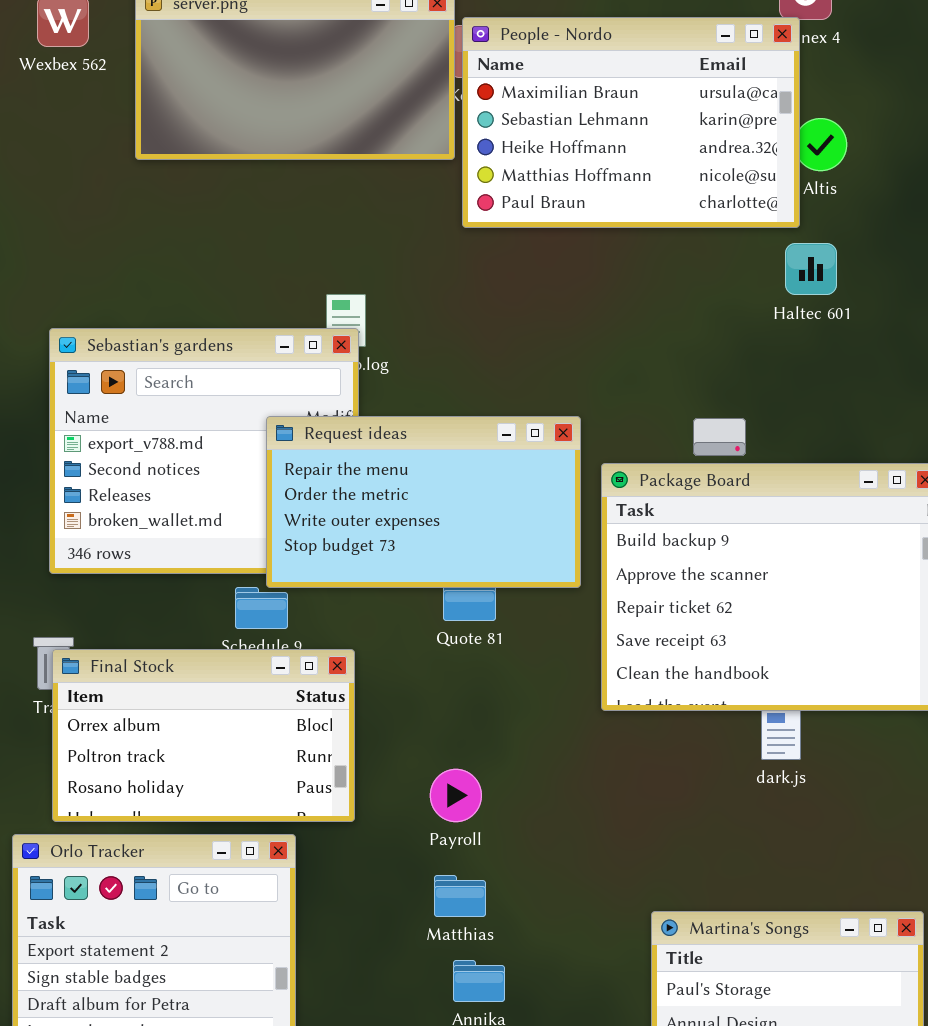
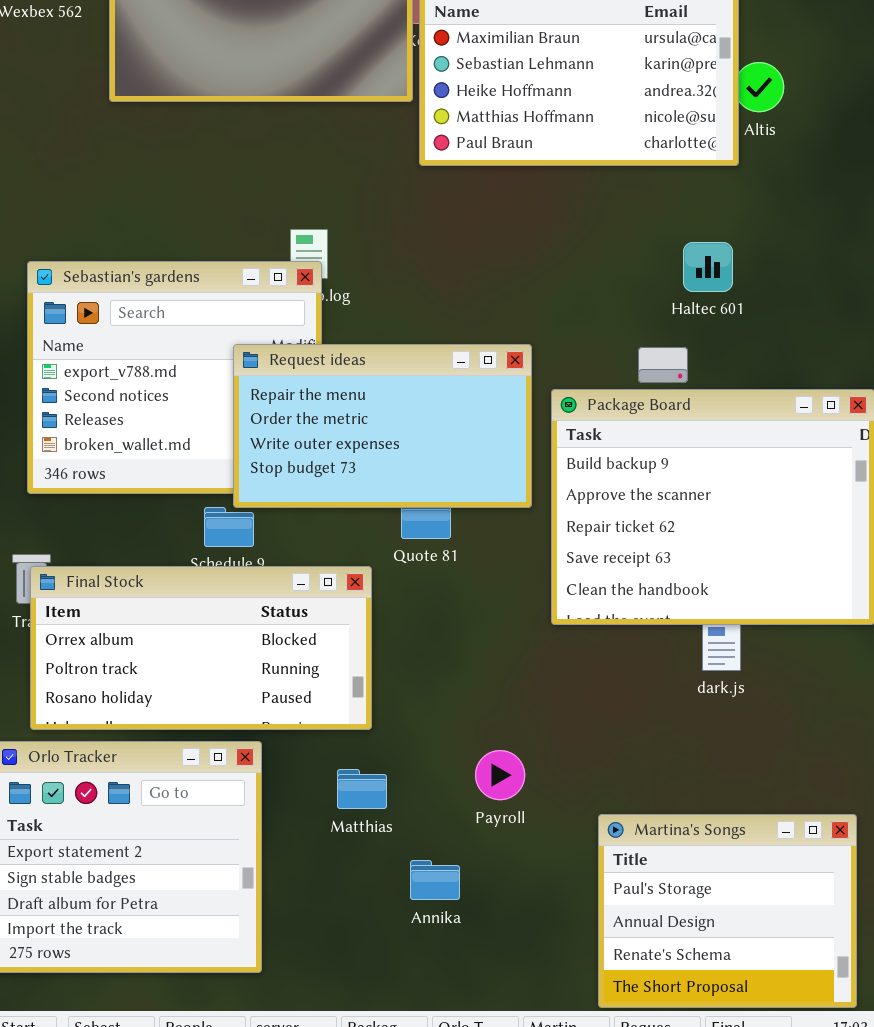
Haltec 601: [785,243,837,295] -> [683,242,733,292], moved
Final Stock: [52,649,355,822] -> [30,566,372,730], resized
Payroll: [430,769,482,822] -> [475,750,525,800], moved
Matthias: [434,875,486,917] -> [337,769,387,809], moved

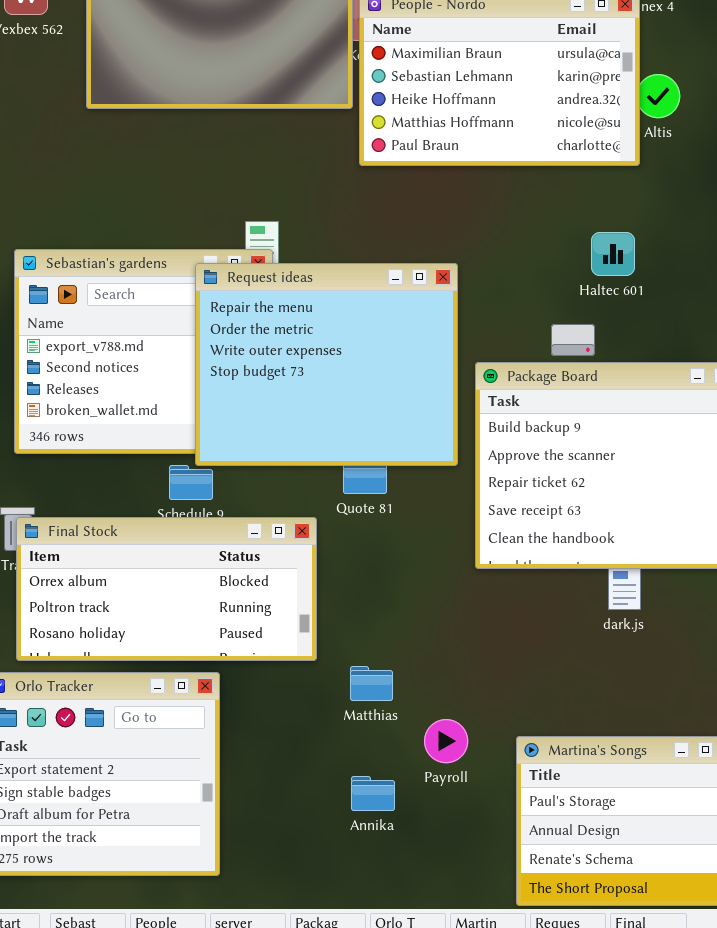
Request ideas: [233,344,532,508] -> [195,263,458,466], resized
Payroll: [475,750,525,800] -> [424,719,468,763], moved
Matthias: [337,769,387,809] -> [350,666,393,701], moved

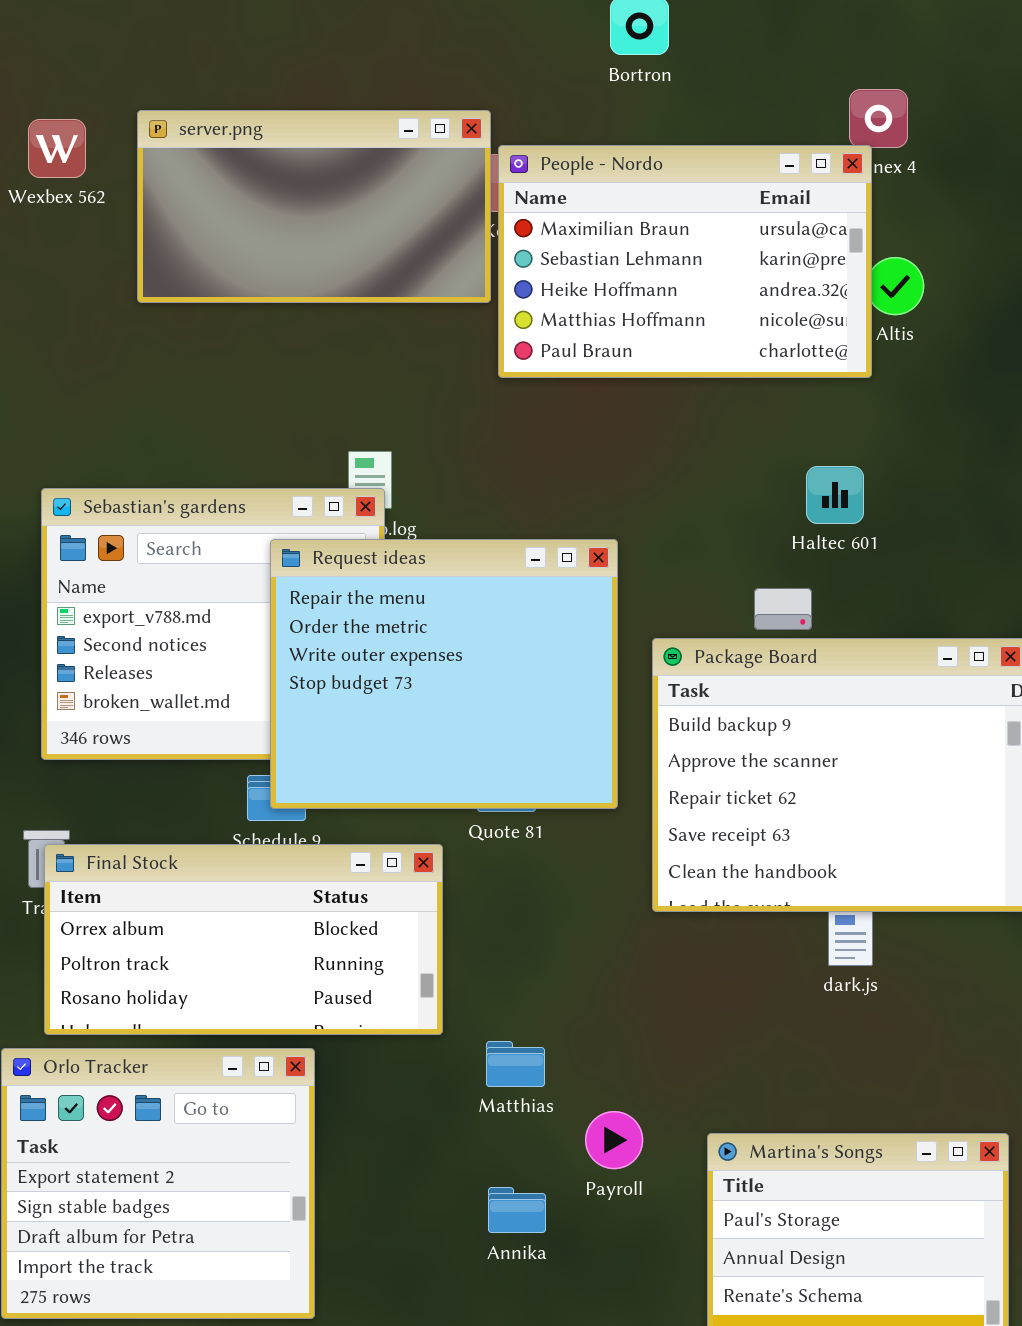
Request ideas: [195,263,458,466] -> [270,539,618,809], moved

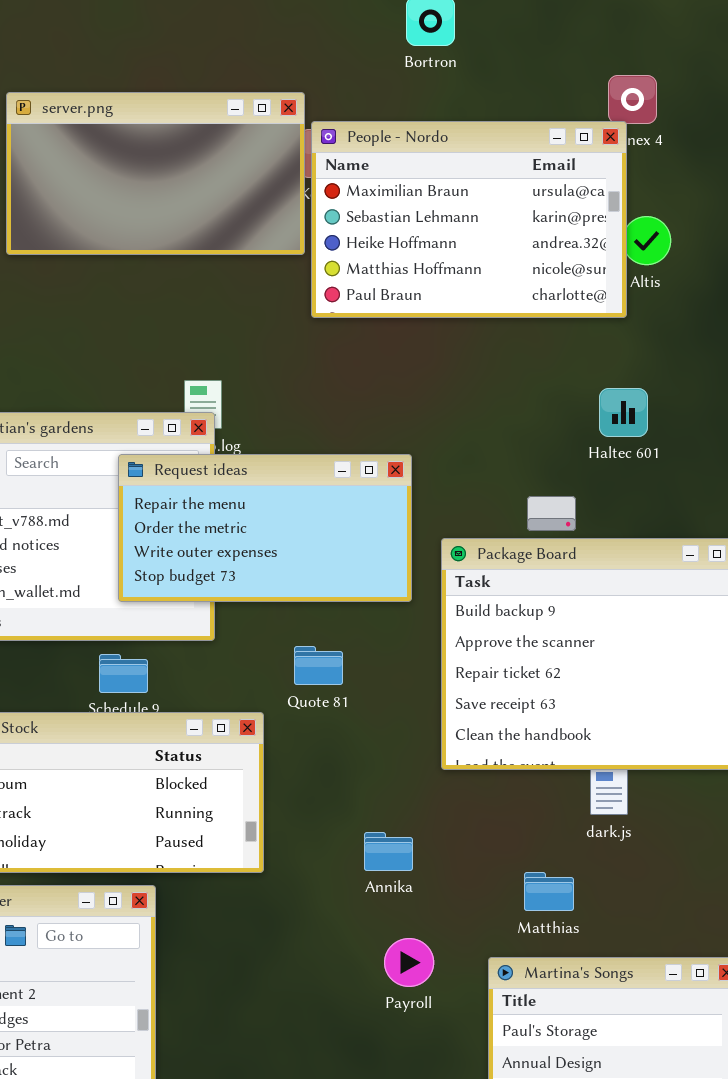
Haltec 601: [806,466,864,524] -> [599,388,648,437], moved
Request ideas: [270,539,618,809] -> [118,454,412,602], resized
Matthias: [486,1041,545,1087] -> [524,872,574,911], moved
Annika: [488,1187,546,1233] -> [364,832,413,871], moved

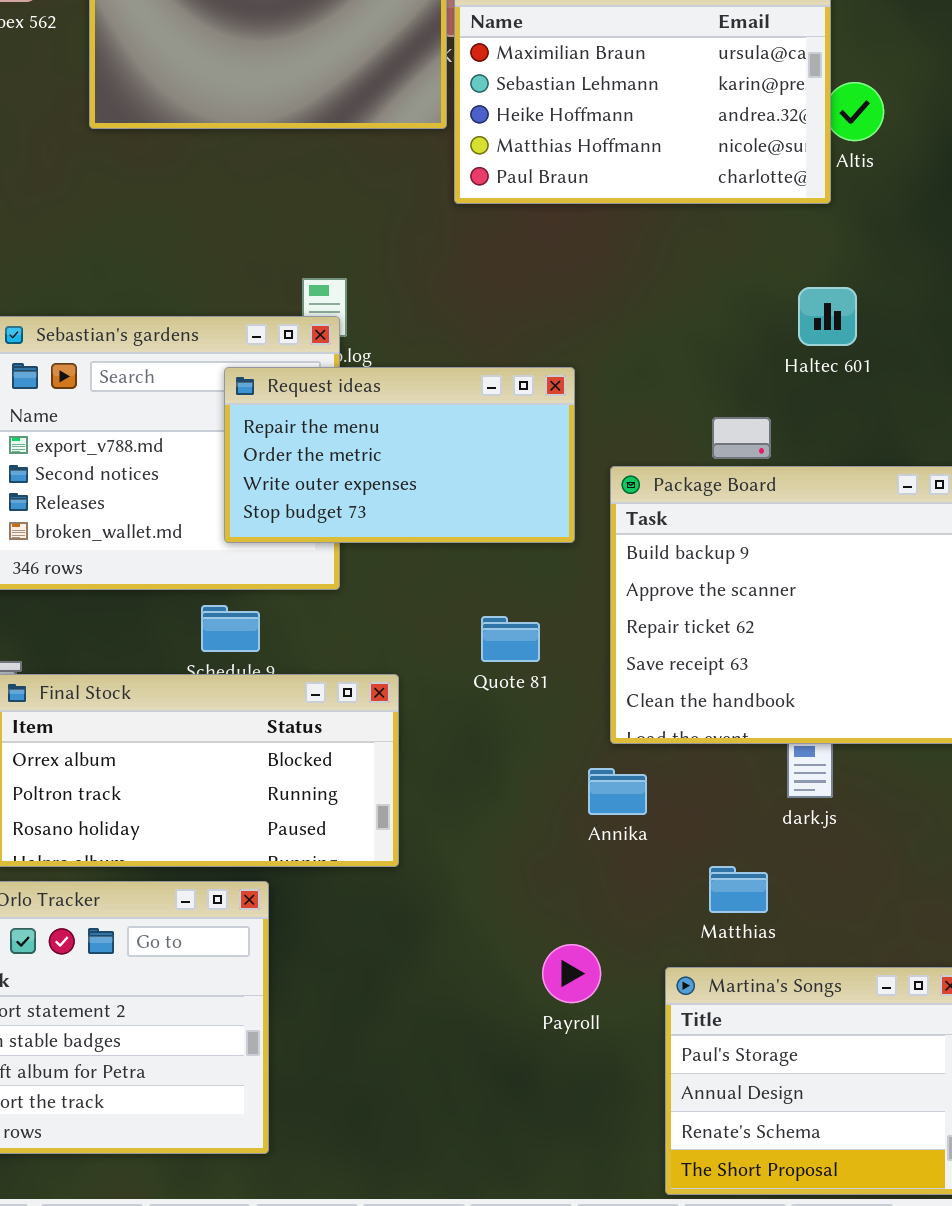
Quote 81: [294,646,343,685] -> [481,616,540,662], moved
Annika: [364,832,413,871] -> [588,768,647,815], moved

